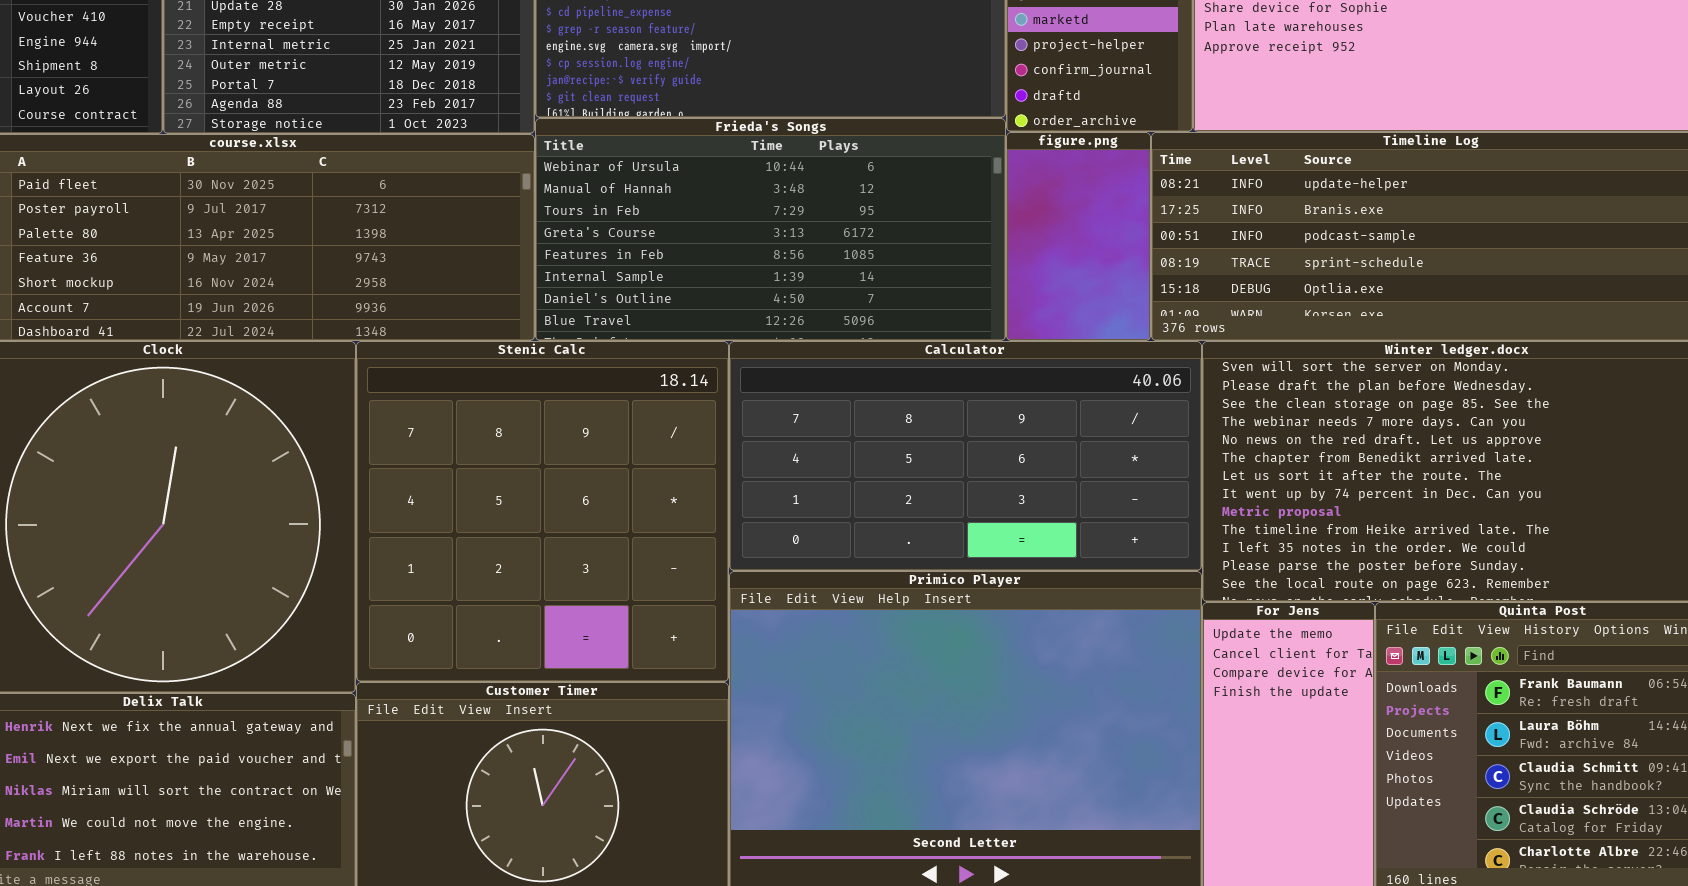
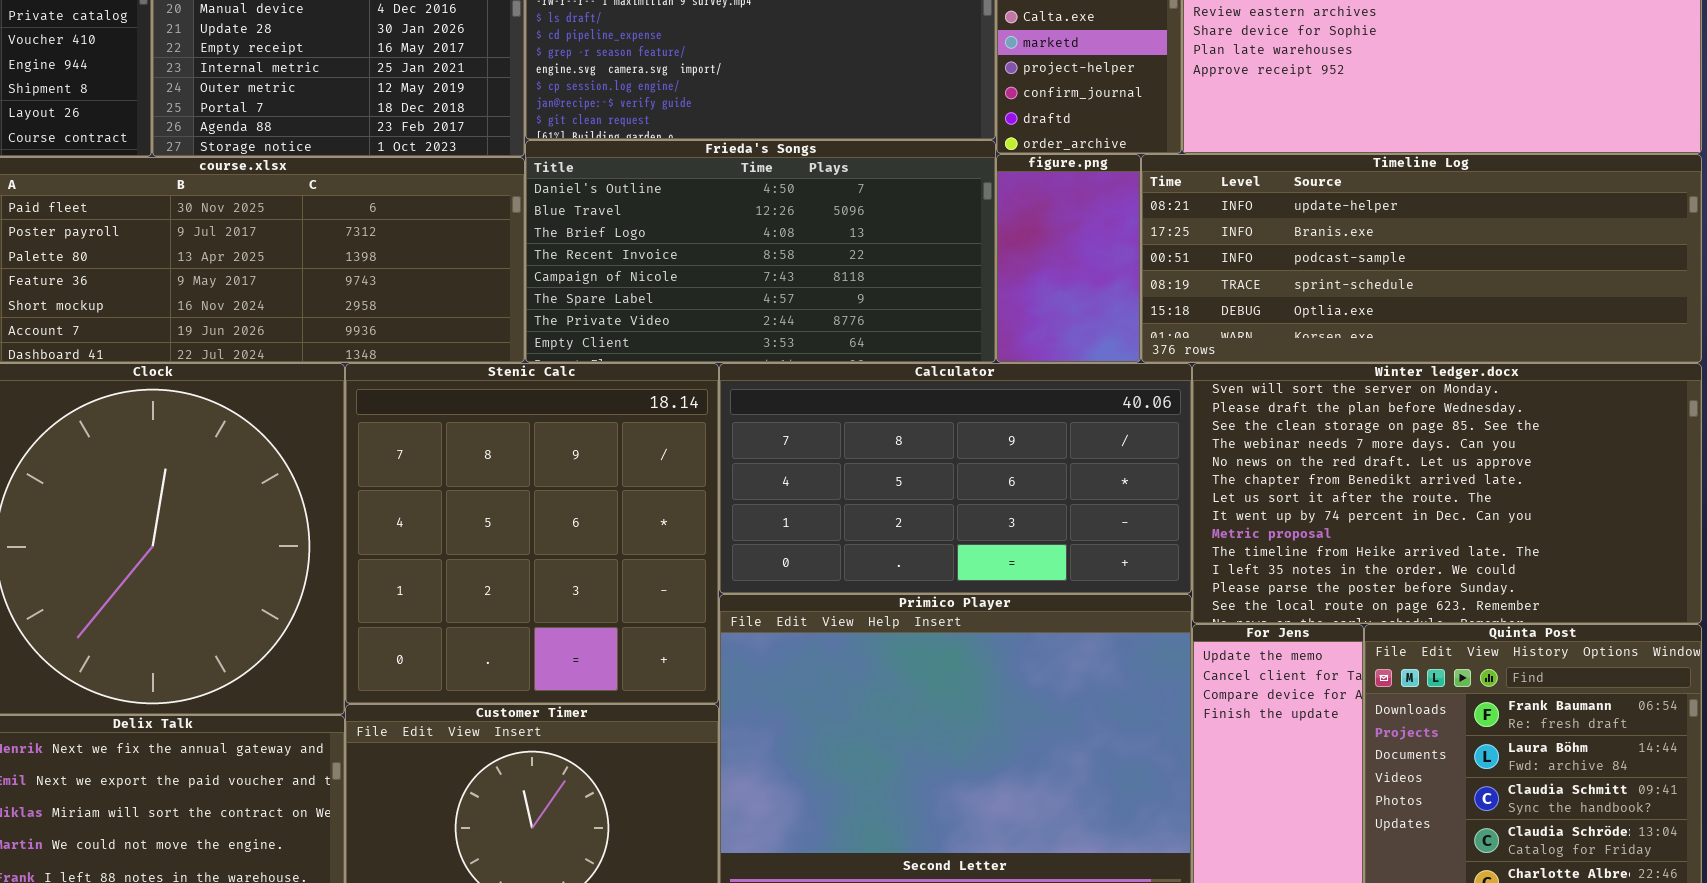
Frieda's Songs: [535,118,1006,341] -> [525,140,996,363], scrolled down 6 rows

